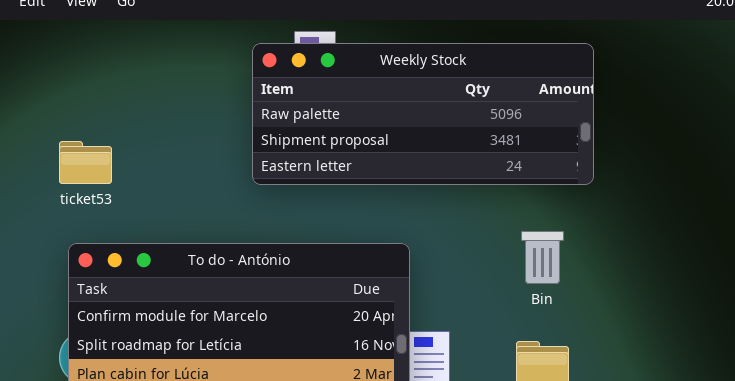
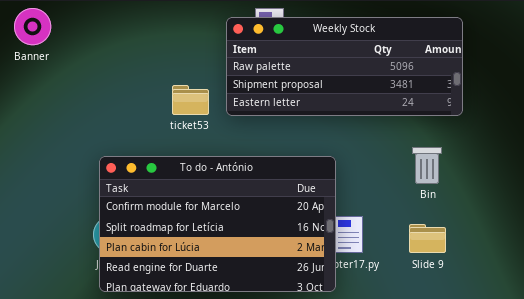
ticket53: [59,141,112,184] -> [172,85,209,115], moved

